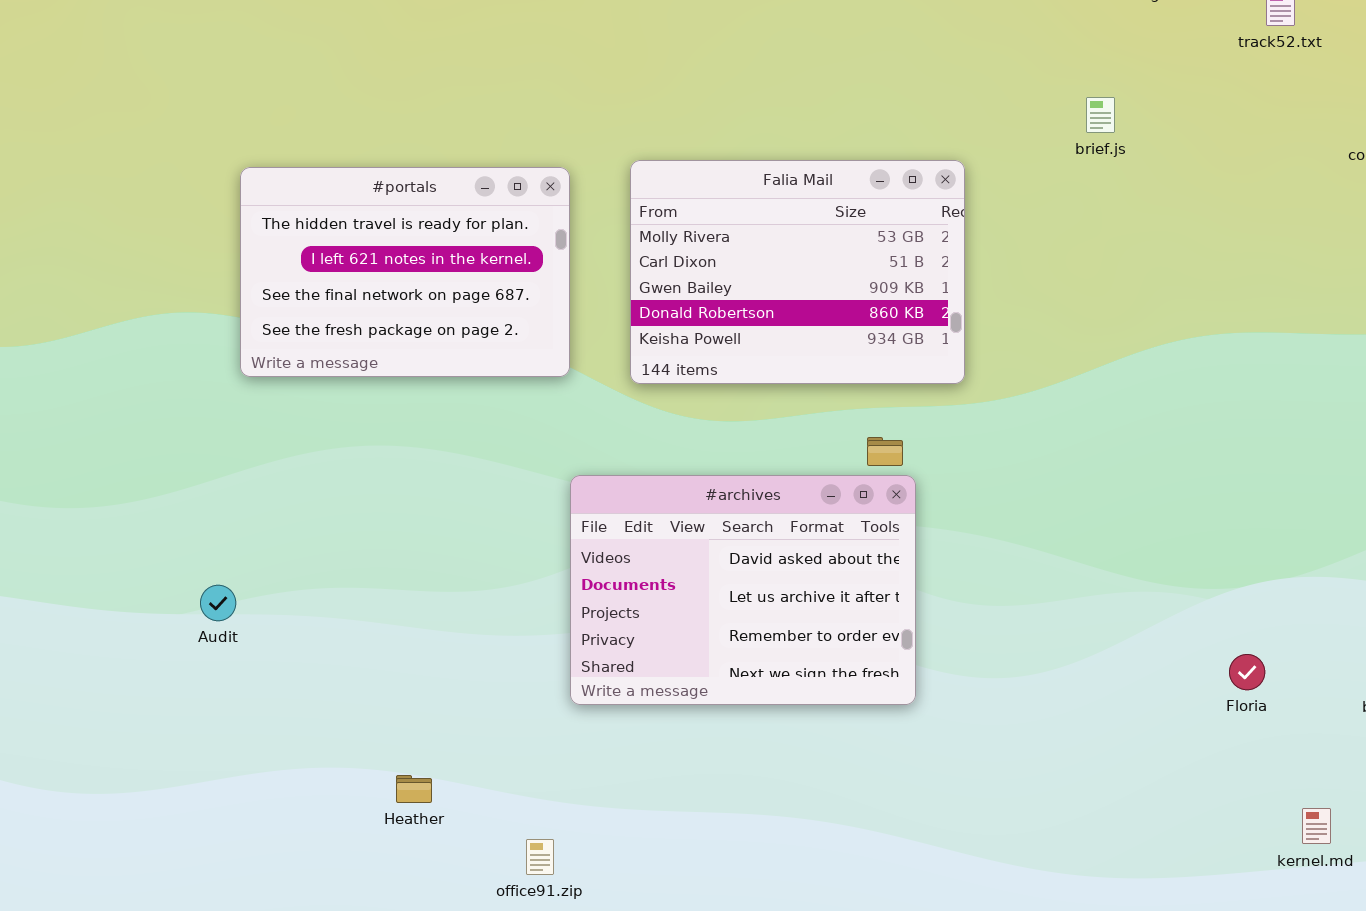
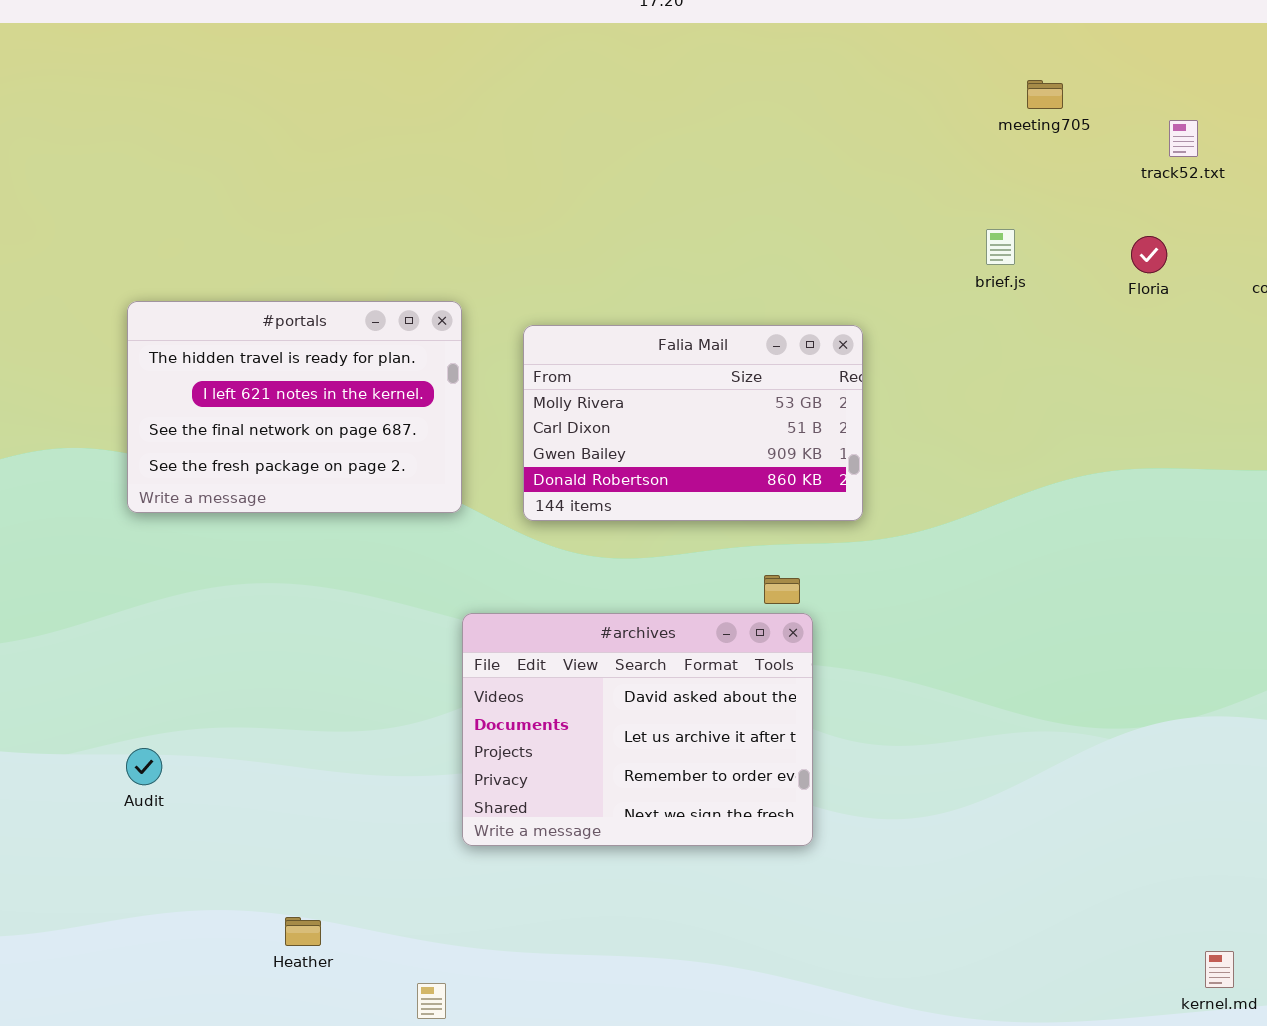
Falia Mail: [630,160,965,384] -> [523,325,863,521], resized
Audit: [200,585,236,621] -> [126,748,162,785], moved
Floria: [1229,654,1265,690] -> [1131,236,1167,273], moved

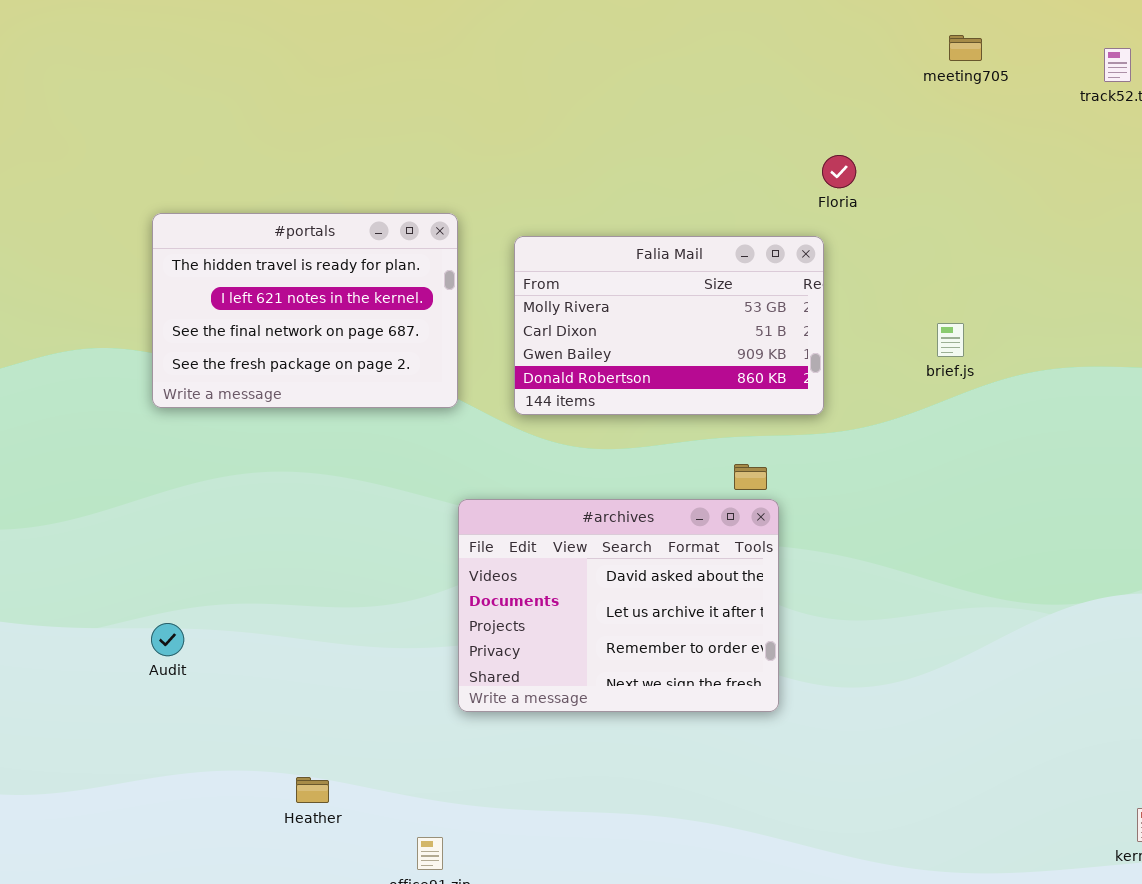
meeting705: [1027,80,1063,109] -> [949,35,982,61], moved
brief.js: [986,229,1015,265] -> [937,323,964,357], moved
Floria: [1131,236,1167,273] -> [822,155,856,188], moved

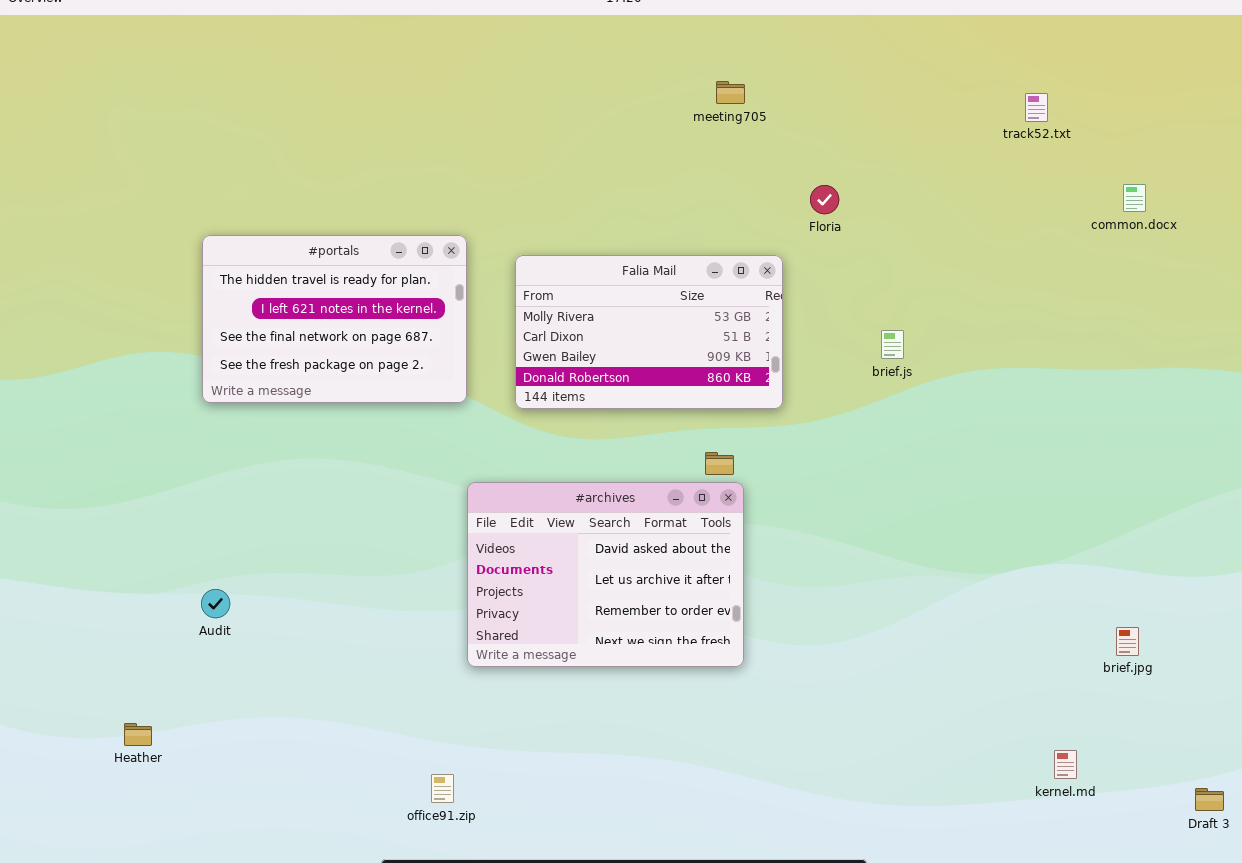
meeting705: [949,35,982,61] -> [716,81,745,104], moved
Floria: [822,155,856,188] -> [810,185,839,214], moved
Heather: [296,777,329,803] -> [124,723,152,746], moved

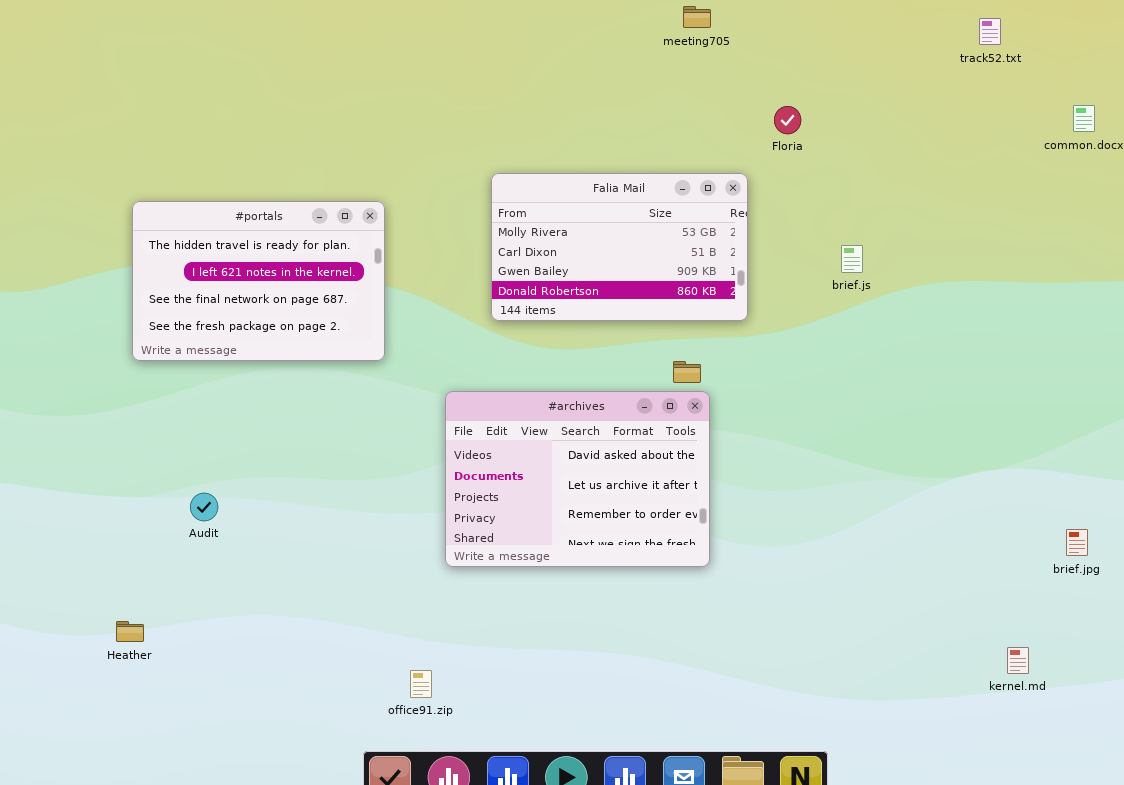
#portals: [202,235,467,403] -> [132,201,385,361], moved

